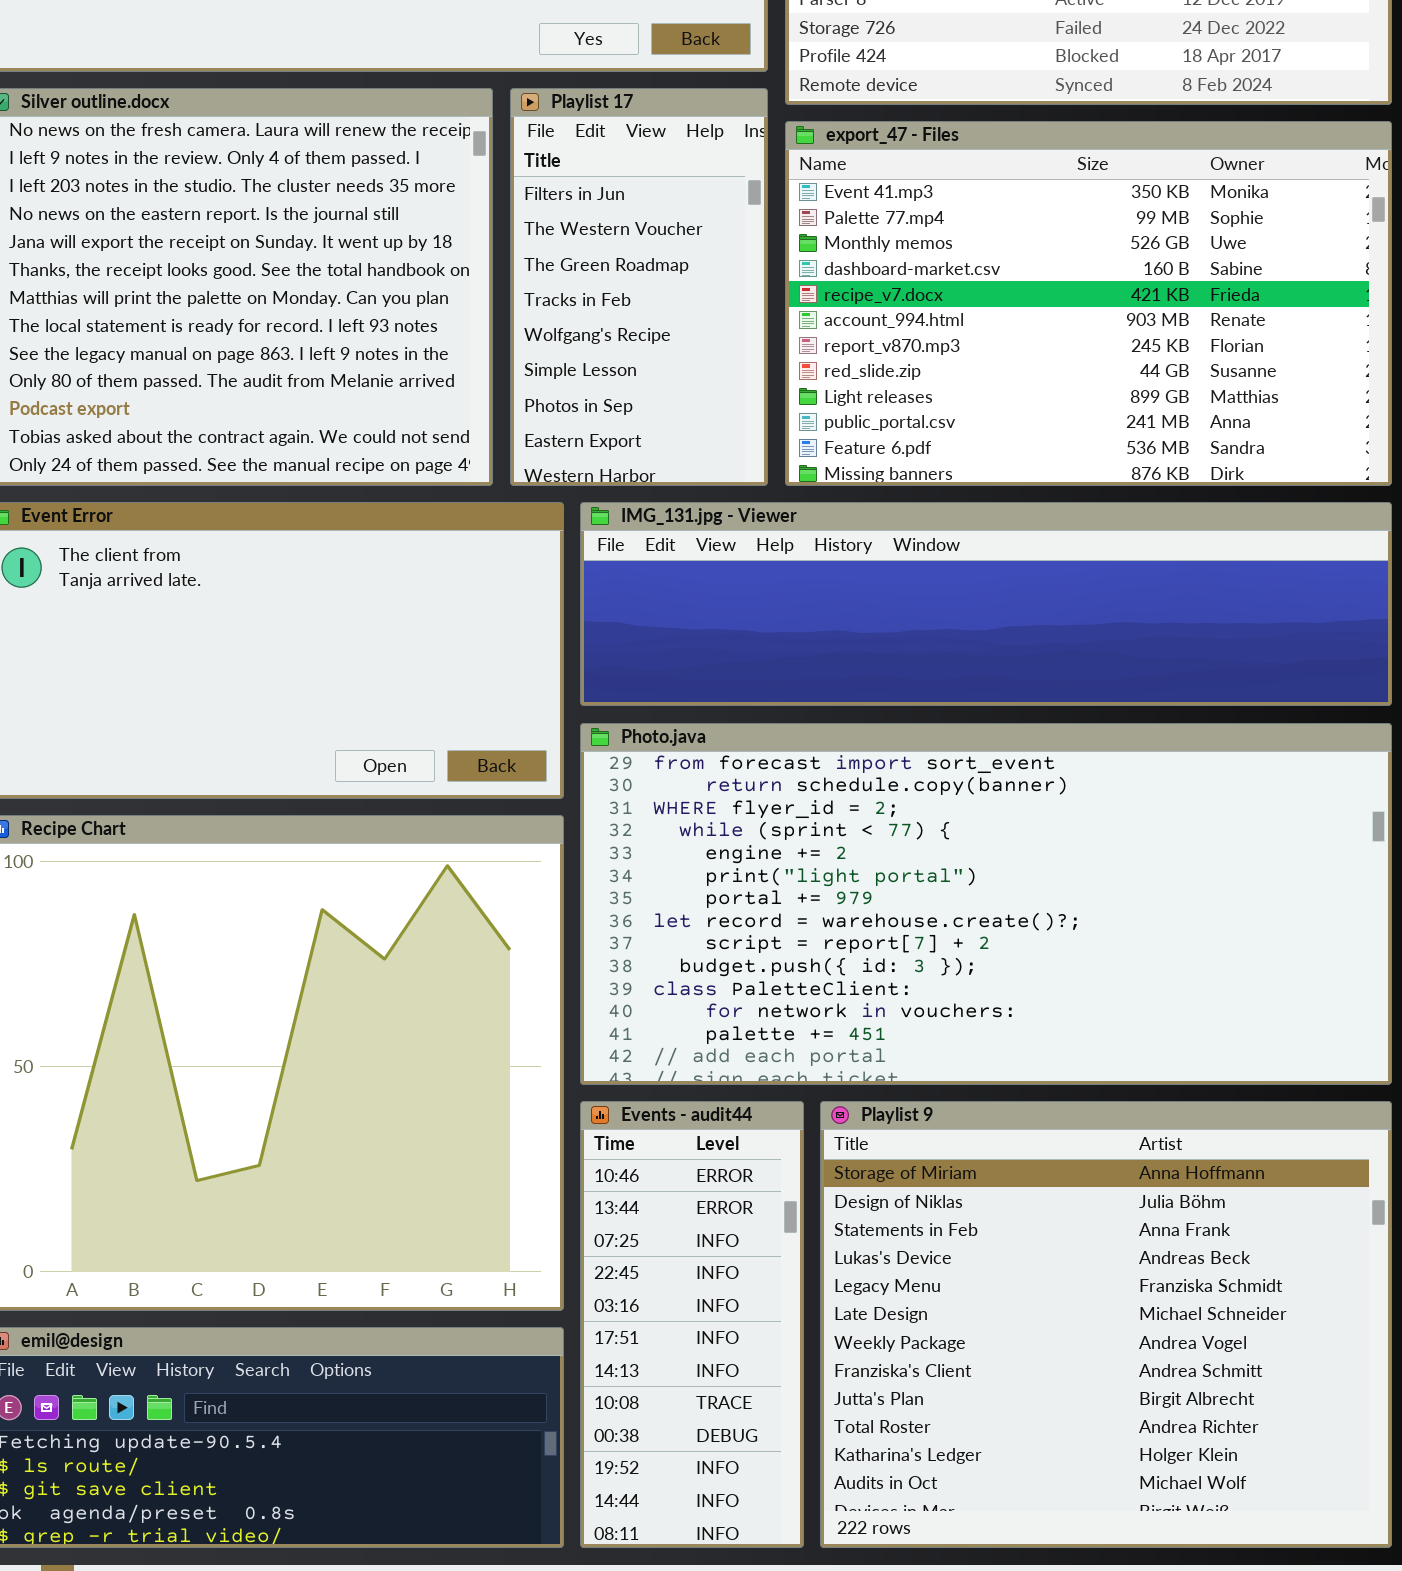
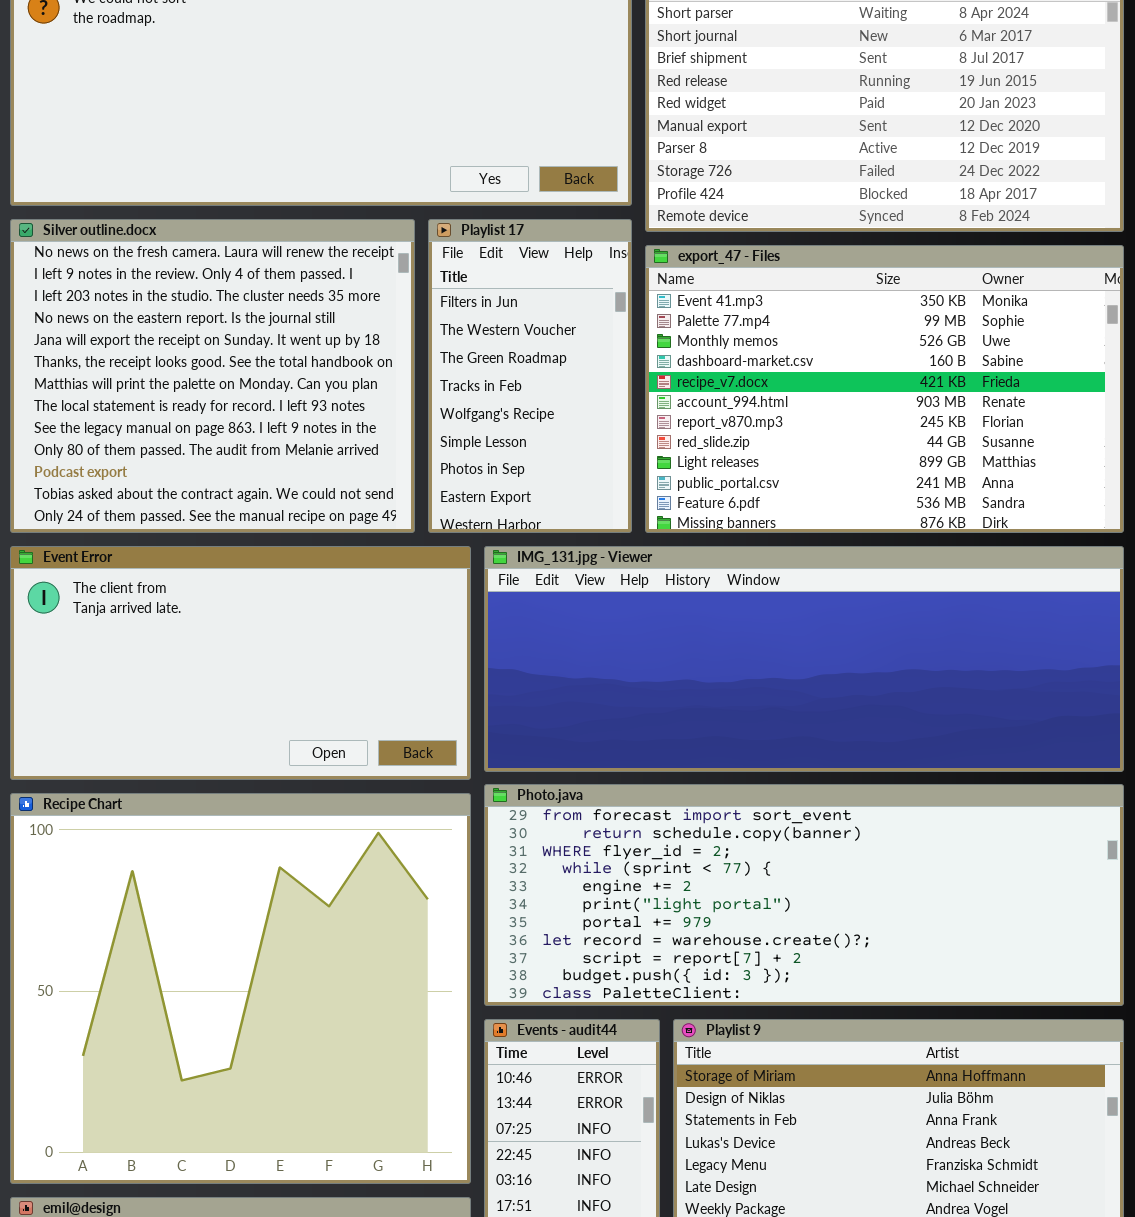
IMG_131.jpg - Viewer: [580,502,1392,706] -> [484,546,1124,772], resized
Photo.java: [580,723,1392,1085] -> [484,784,1124,1006], resized

